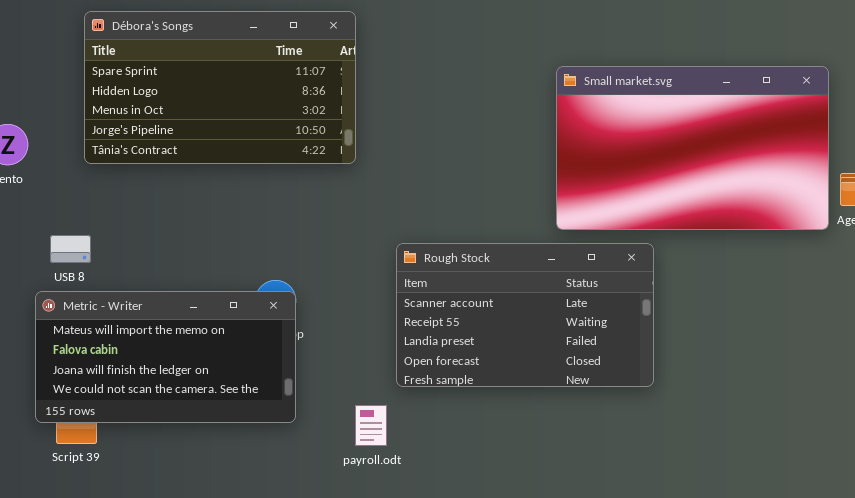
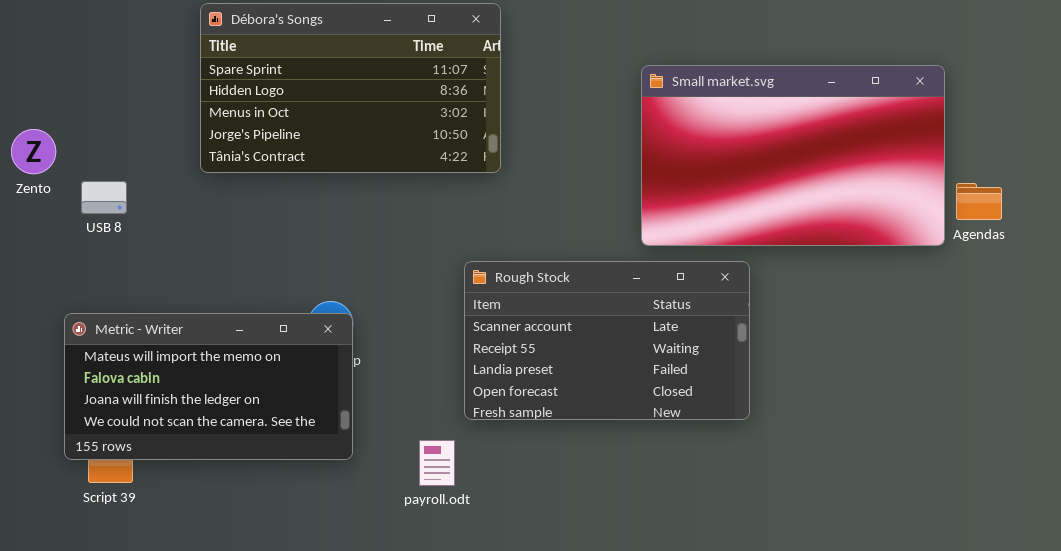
Débora's Songs: [84,11,356,164] -> [200,3,501,173], moved
USB 8: [50,235,91,263] -> [81,181,127,214], moved

